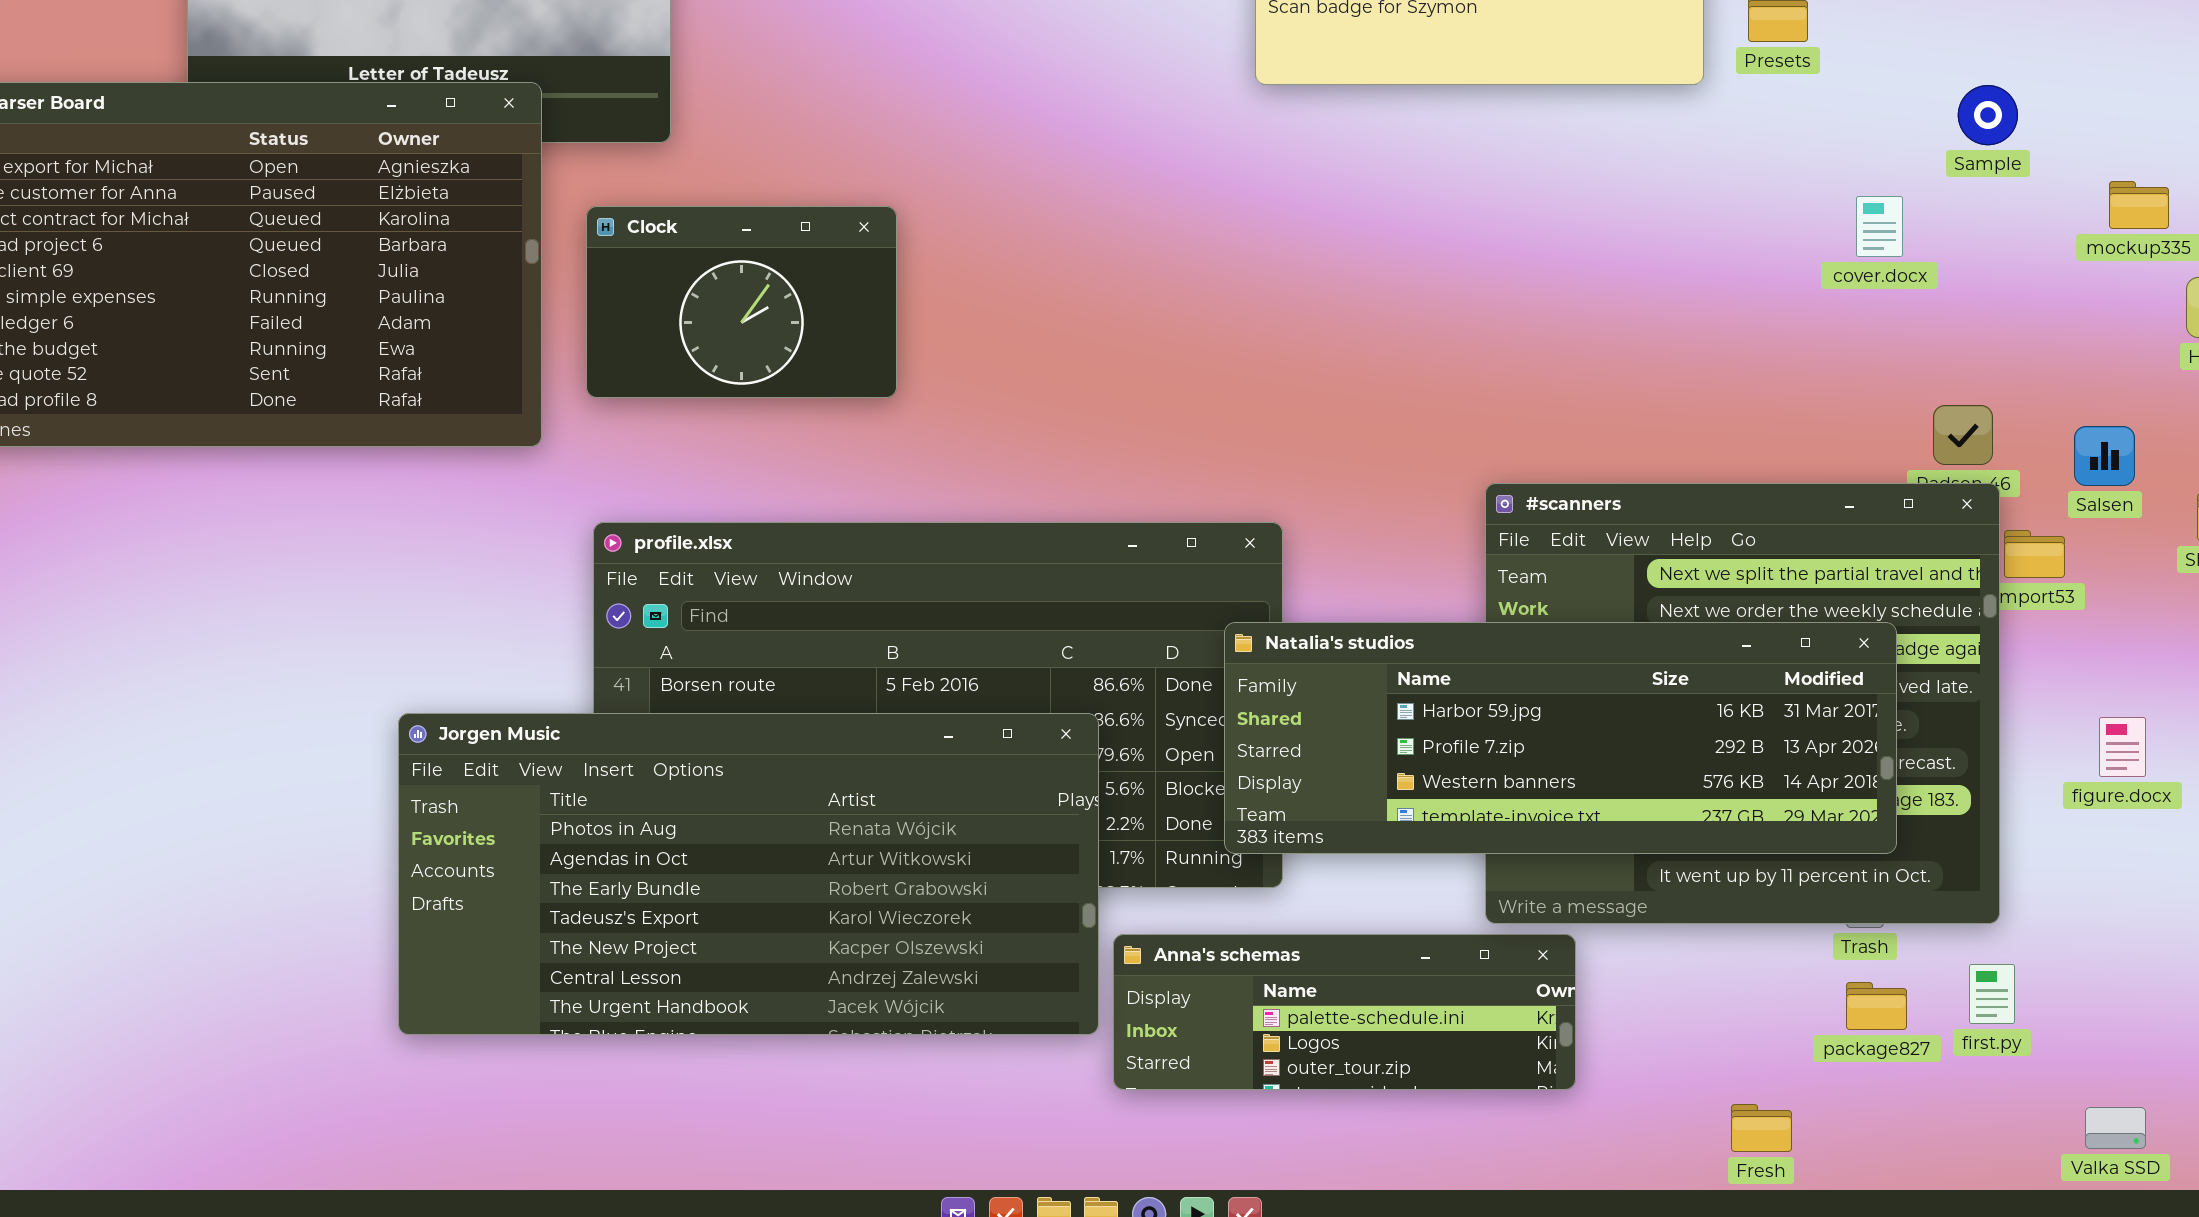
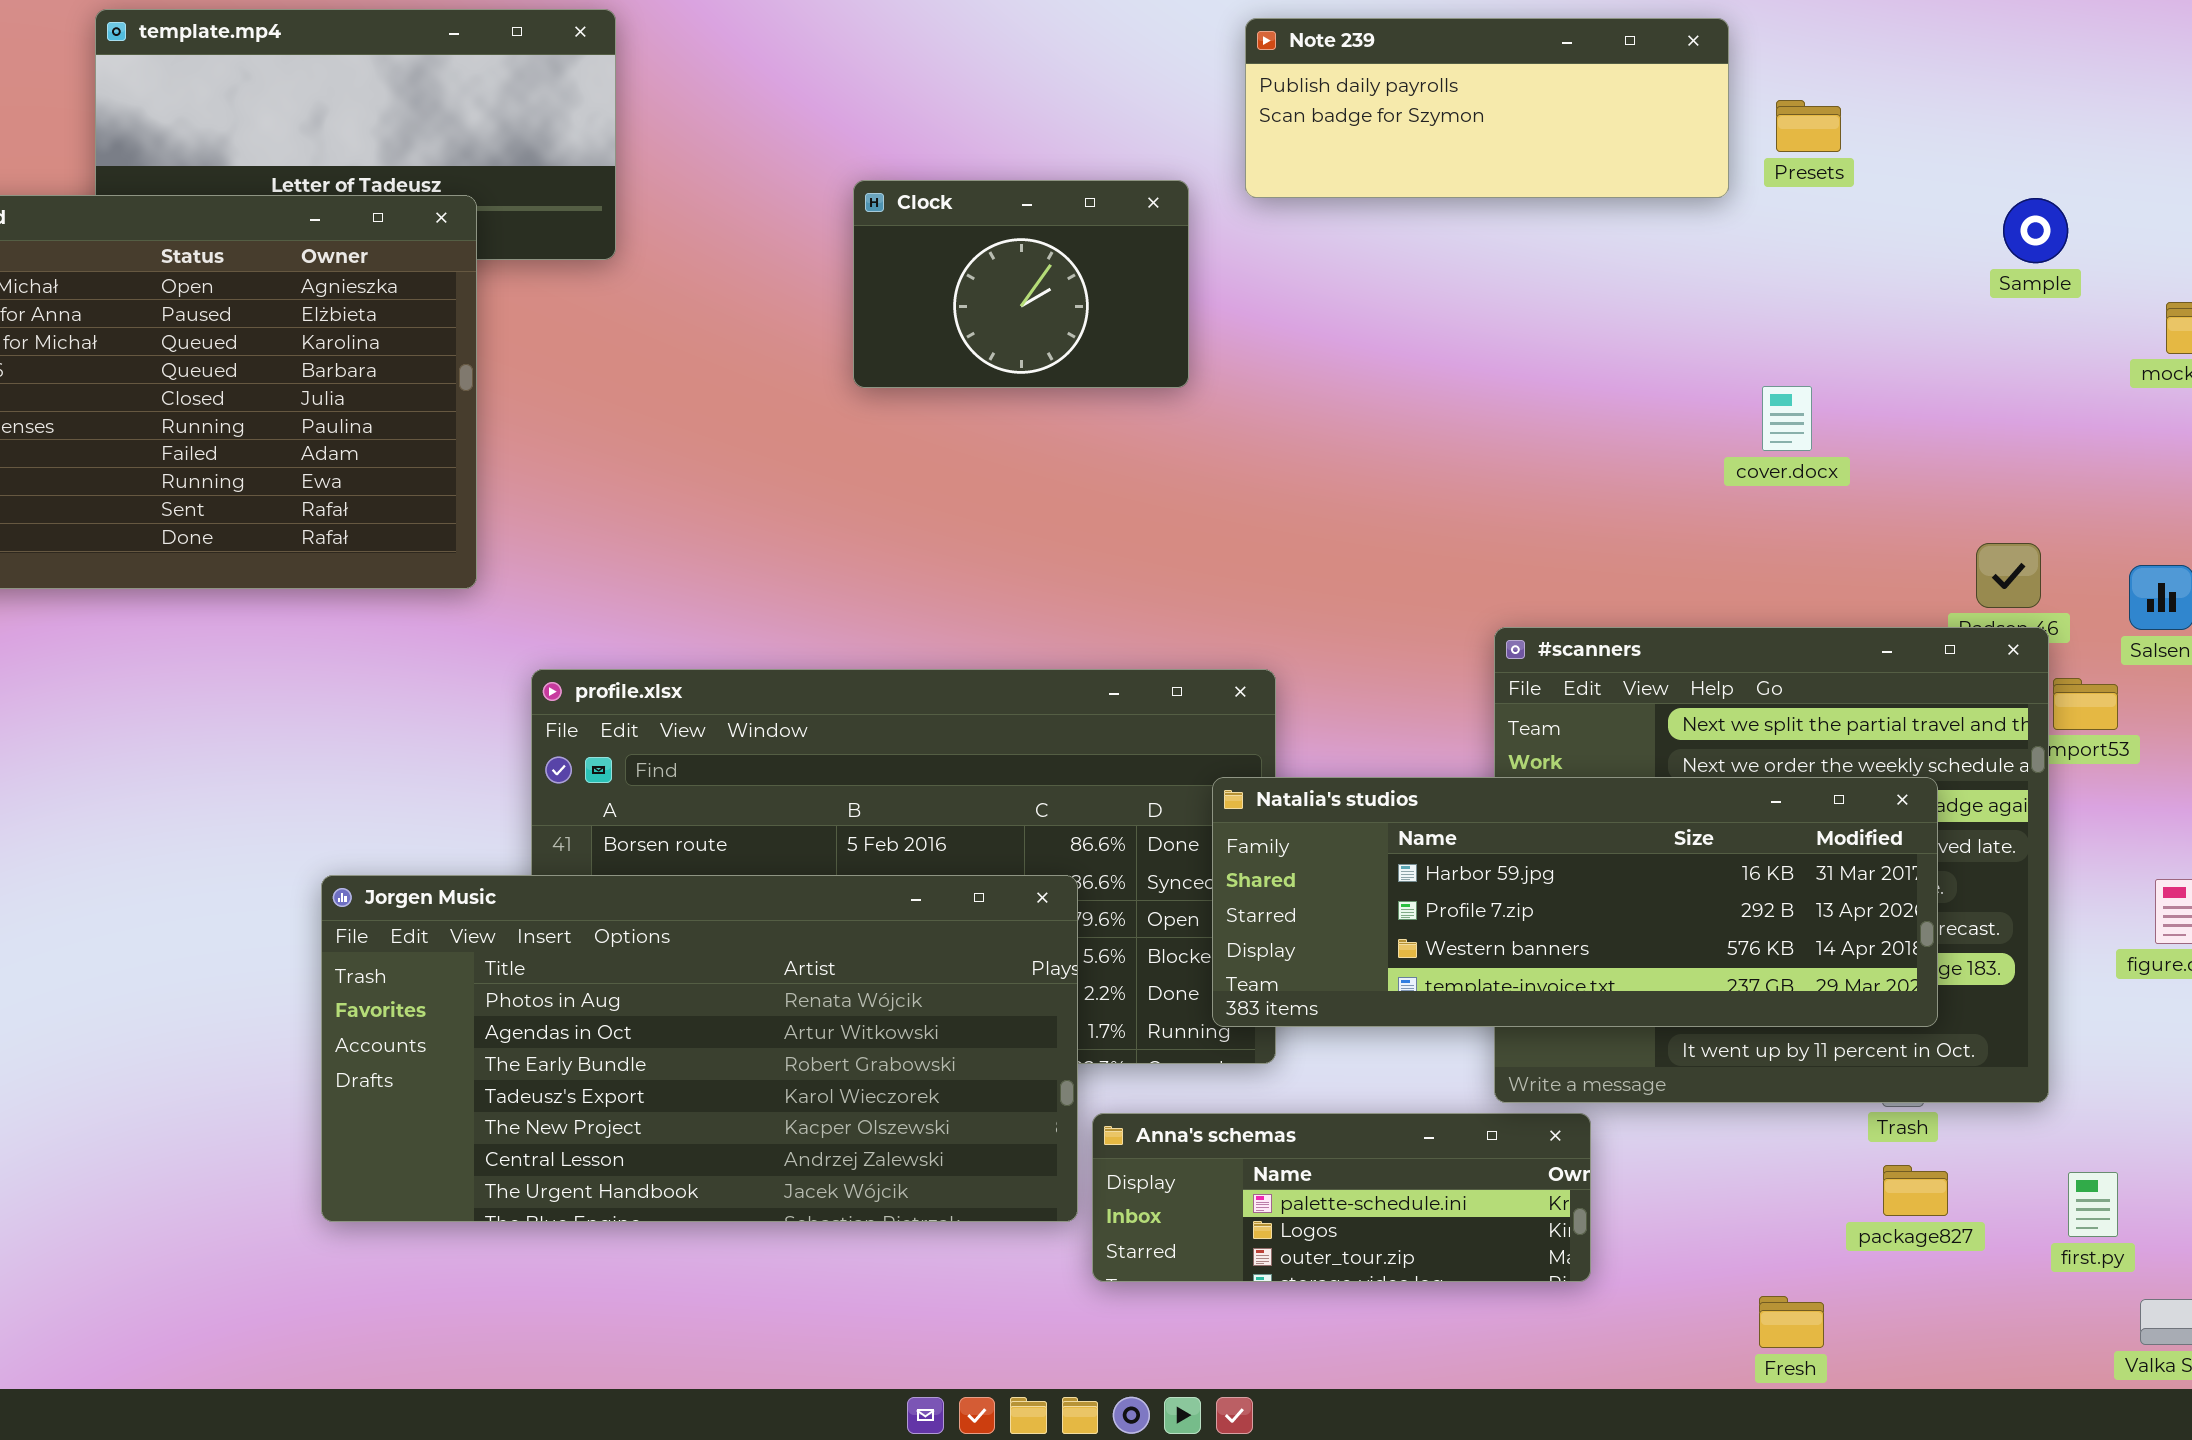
cover.docx: [1856,196,1903,257] -> [1762,386,1812,451], moved
Clock: [586,206,897,398] -> [853,180,1189,388], moved
first.py: [1969,964,2015,1024] -> [2068,1172,2118,1237], moved

